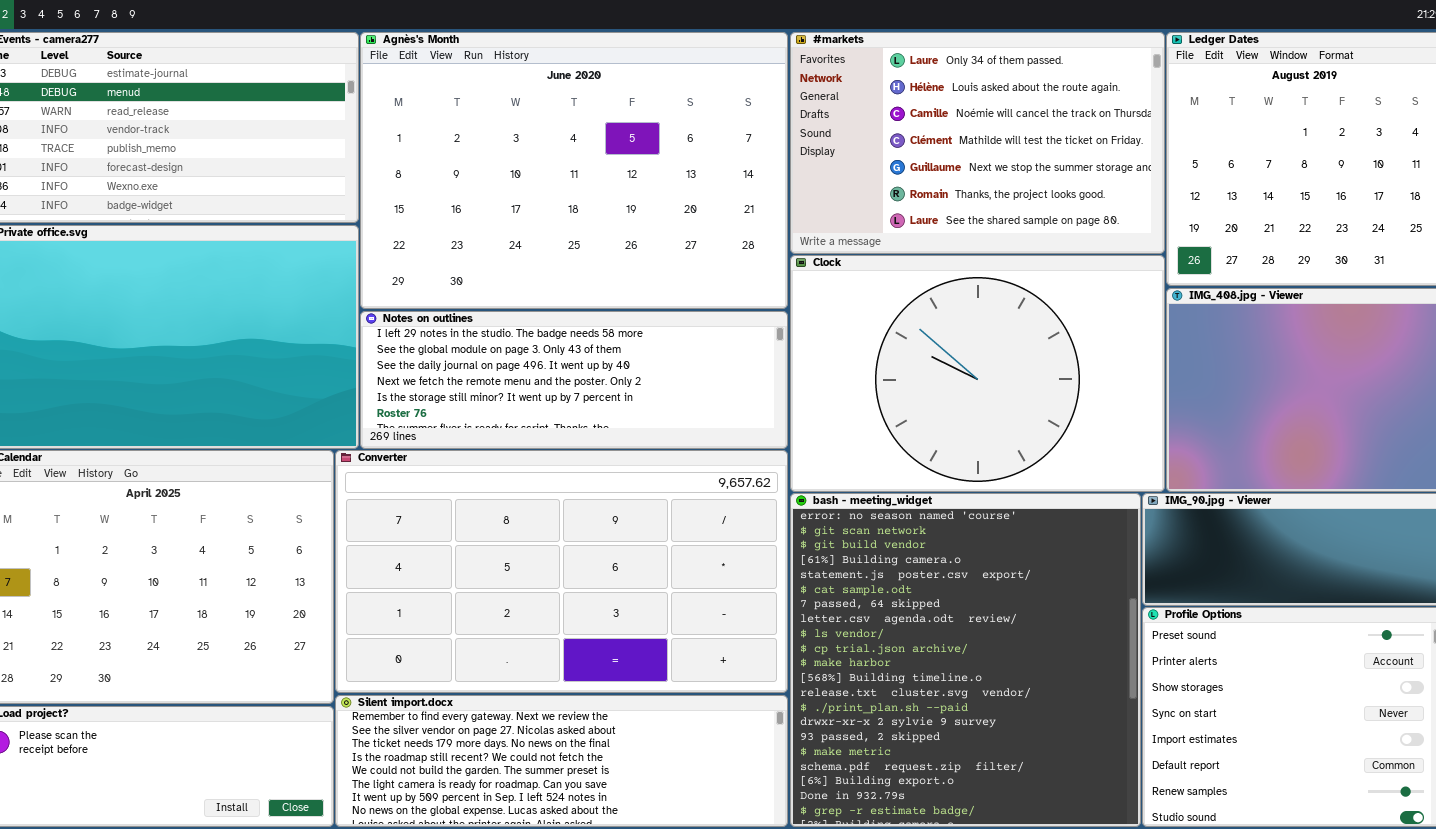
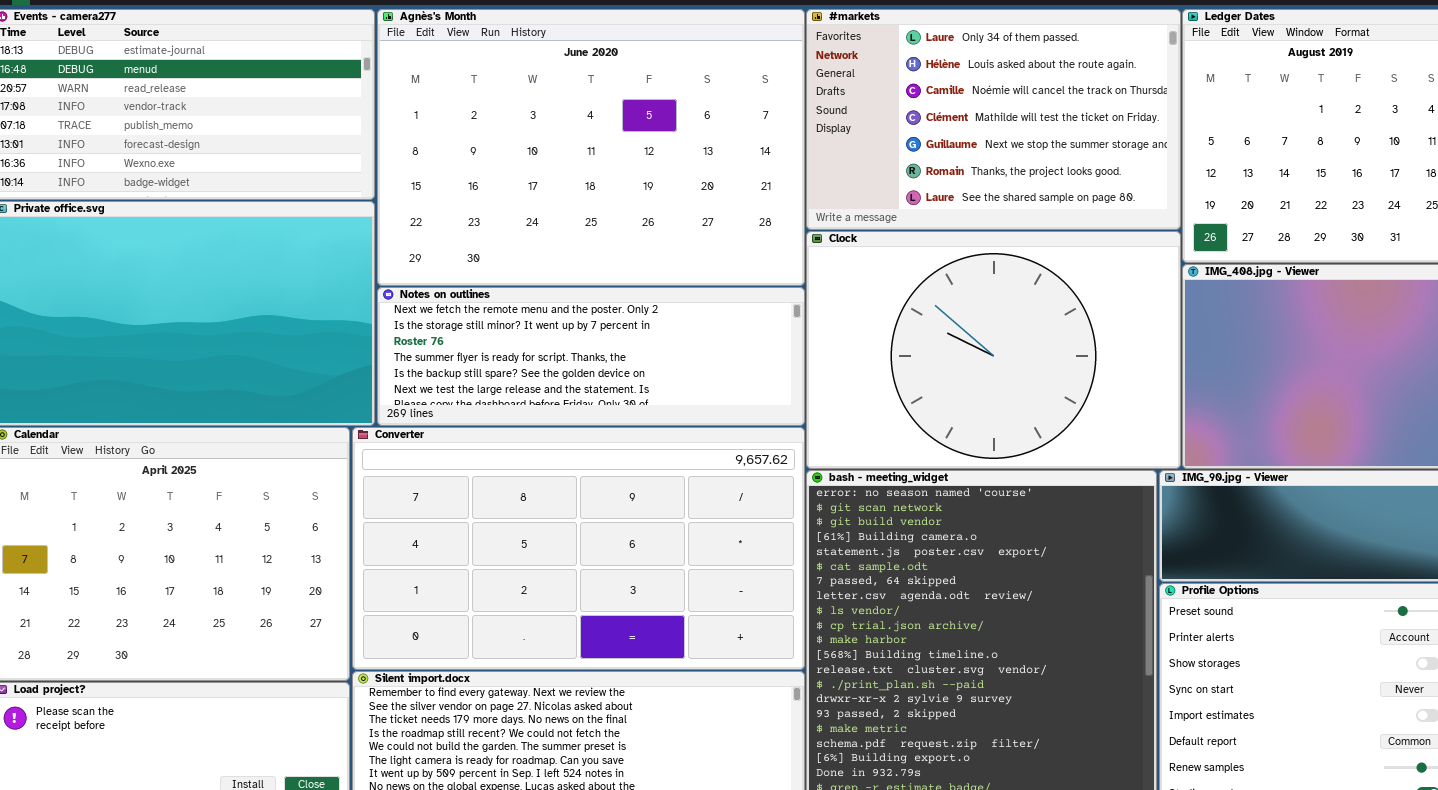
Notes on outlines: [360,311,788,449] -> [377,287,805,426], scrolled down 3 rows

